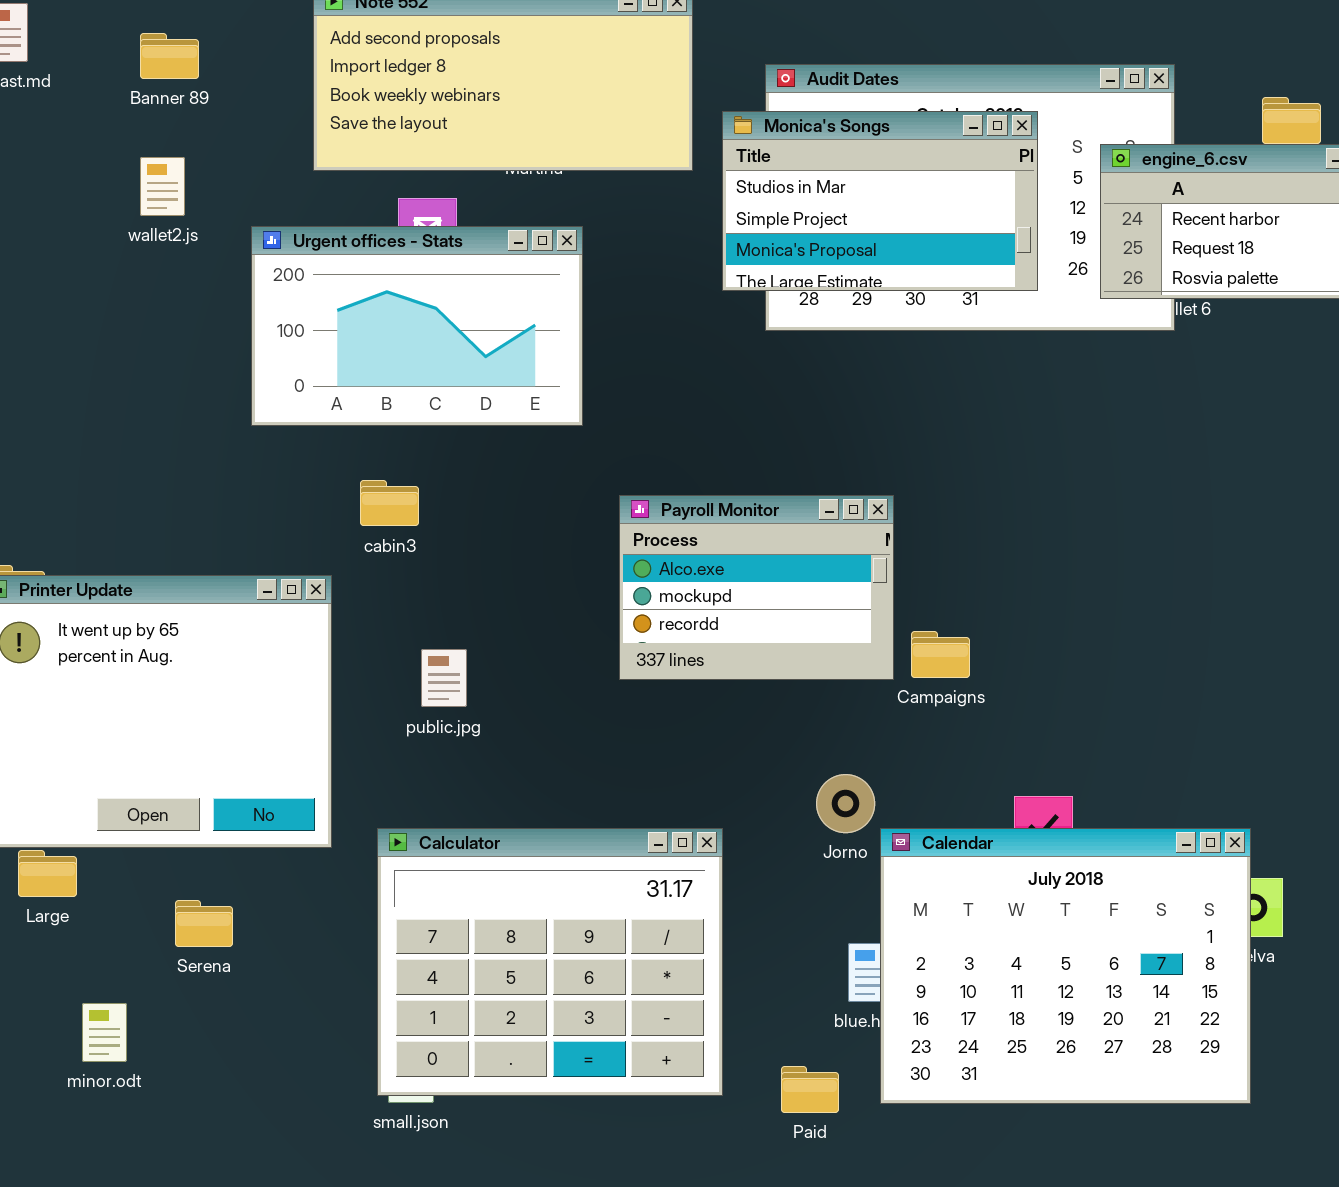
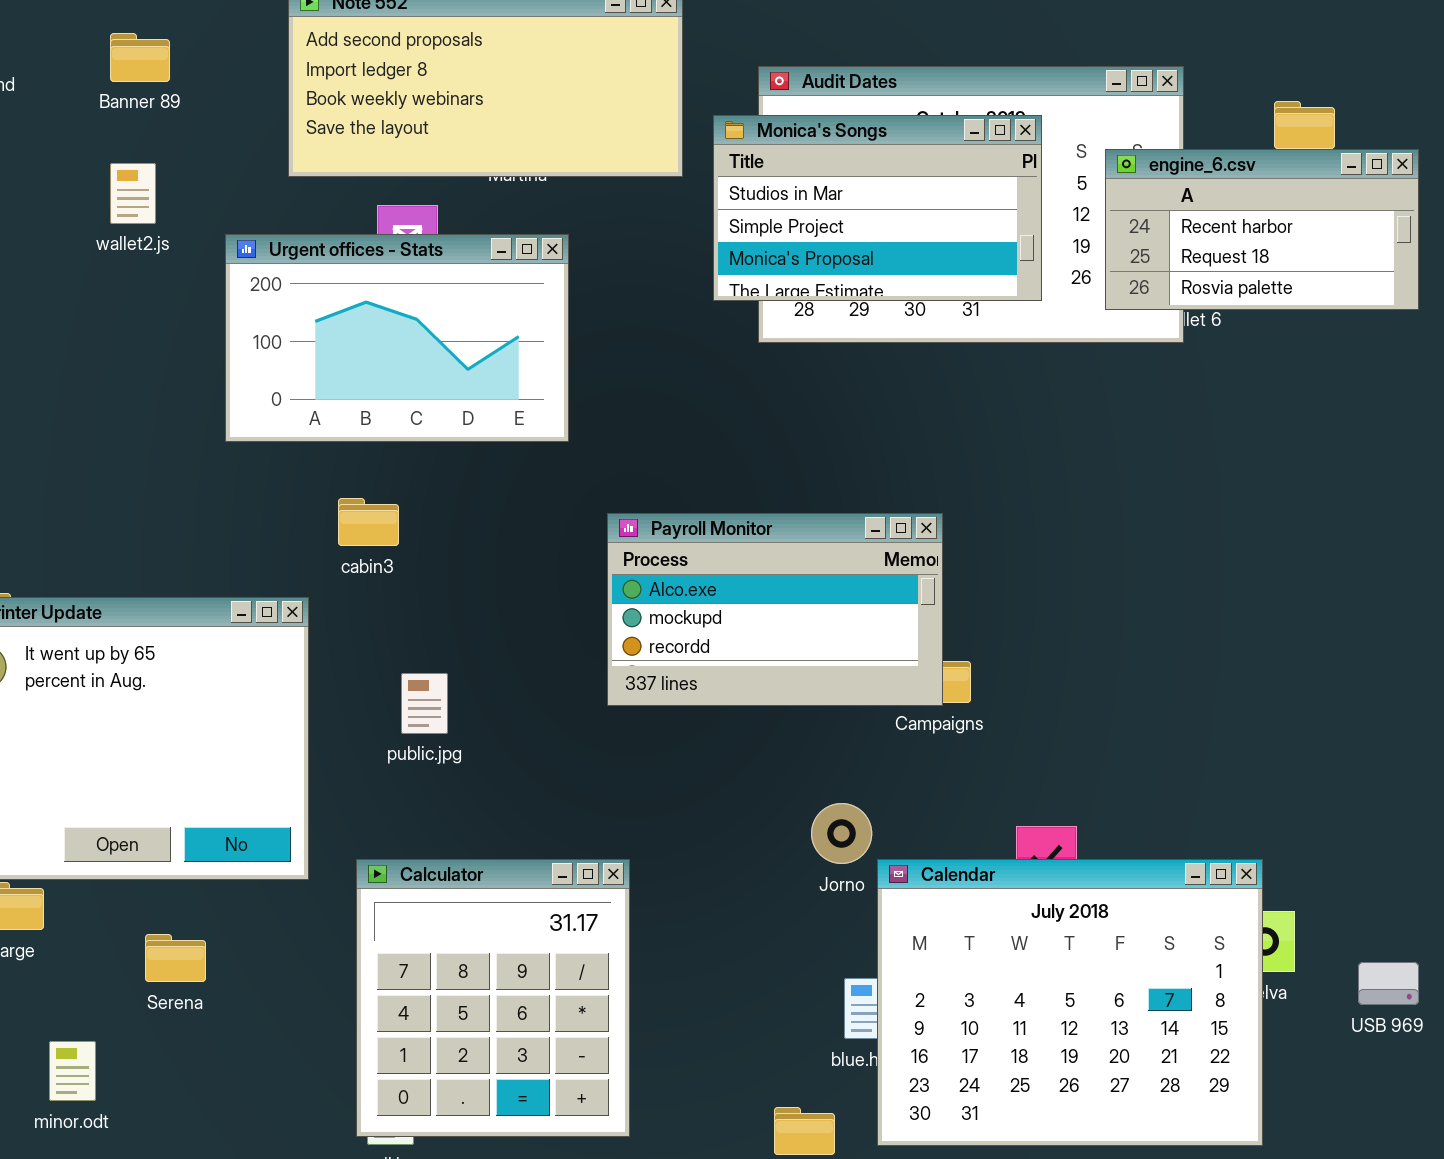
Payroll Monitor: [619,495,894,680] -> [607,513,943,706], resized
Calculator: [377,828,723,1096] -> [356,859,630,1137], resized

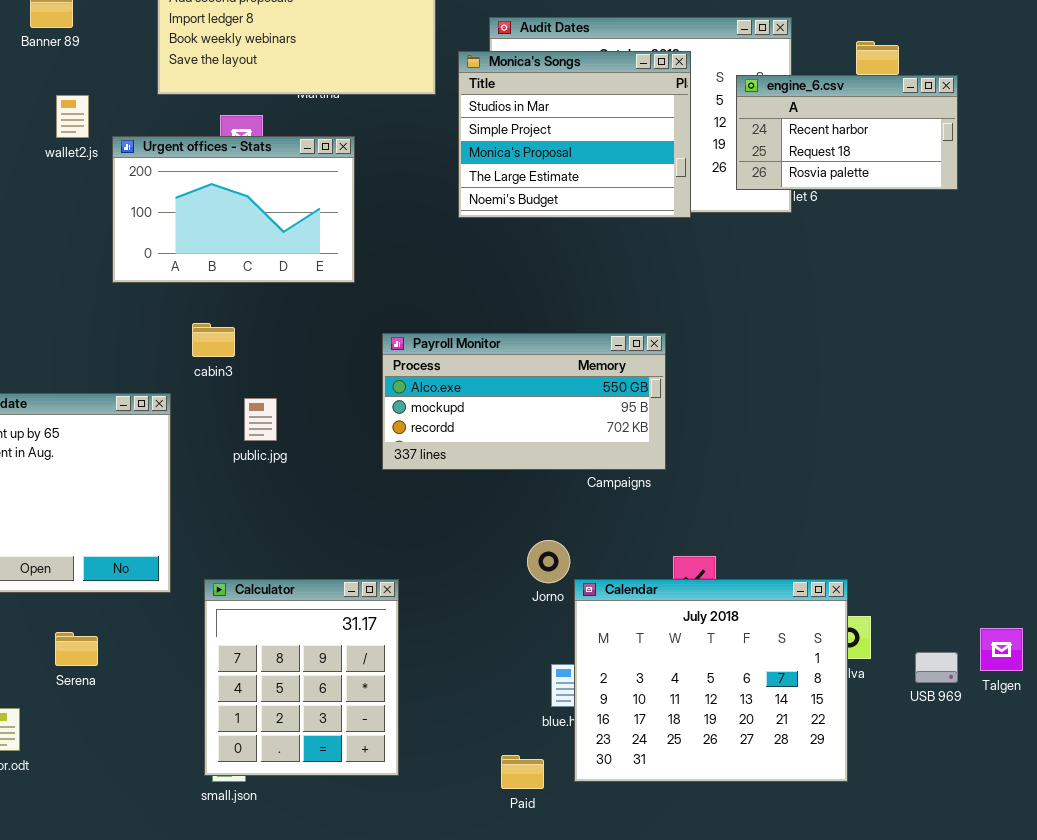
Monica's Songs: [713,115,1042,301] -> [458,51,691,218], resized
wallet2.js: [110,163,156,224] -> [56,95,89,138], moved
Payroll Monitor: [607,513,943,706] -> [382,333,666,470], resized
public.jpg: [401,673,448,734] -> [244,398,277,441], moved

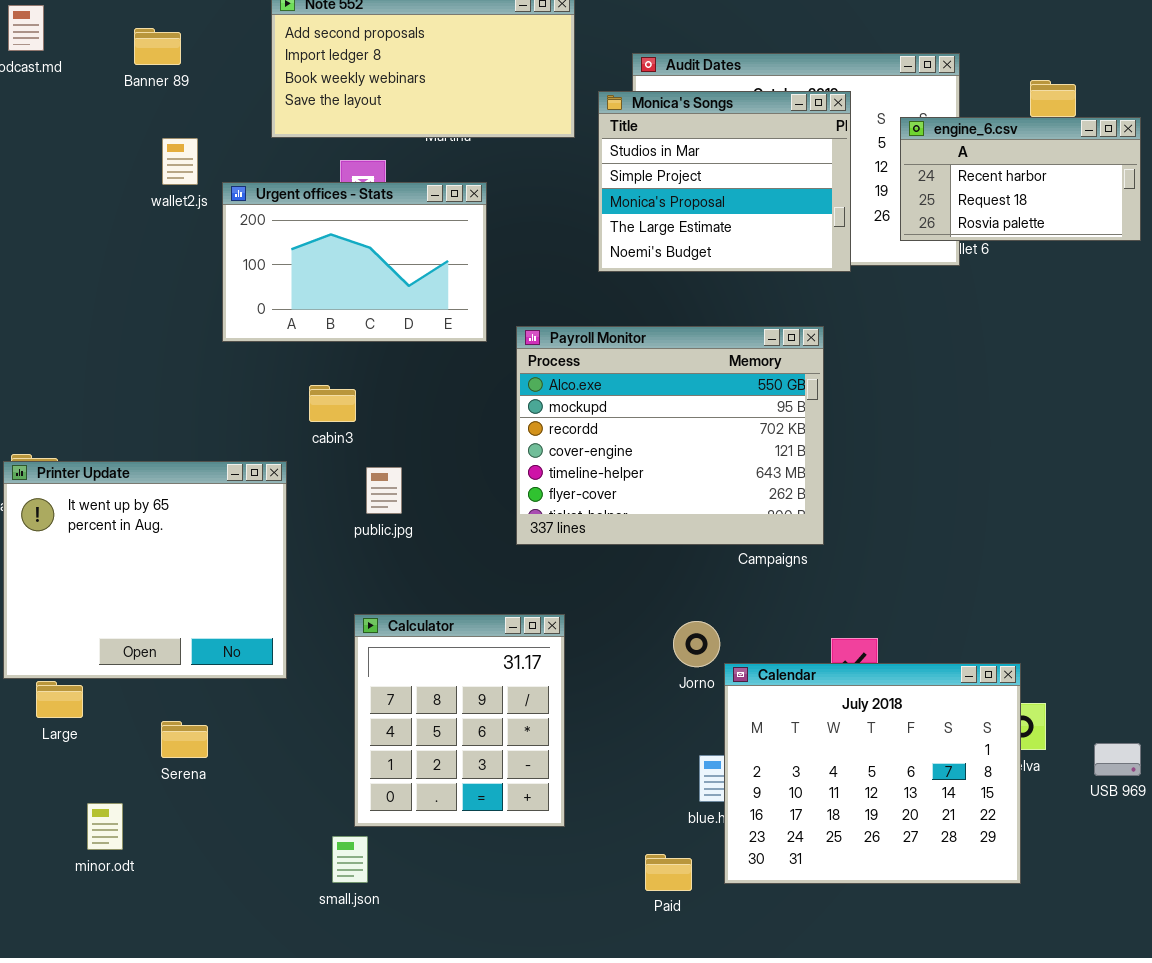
Payroll Monitor: [382,333,666,470] -> [516,326,824,545], resized
Calculator: [204,579,399,776] -> [354,614,565,827], moved

